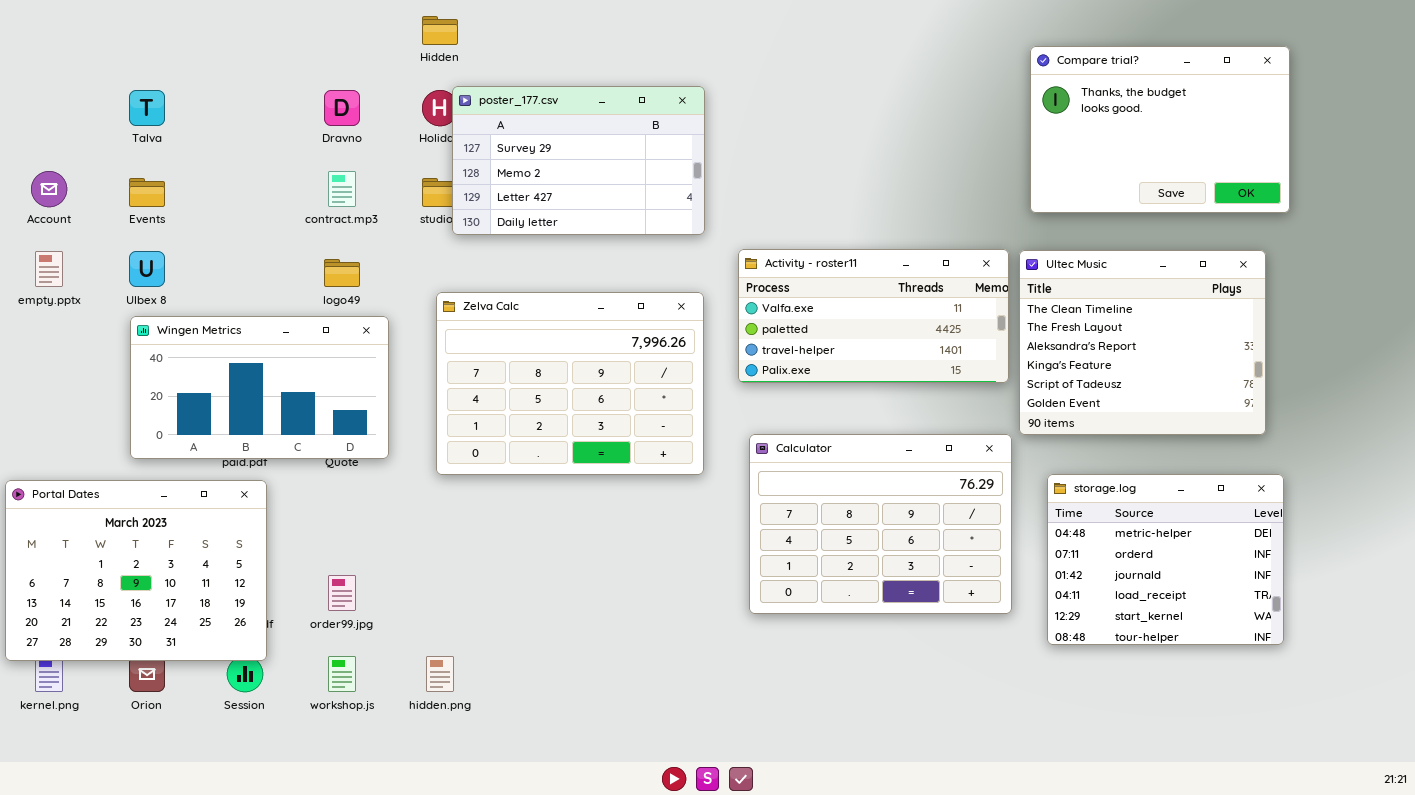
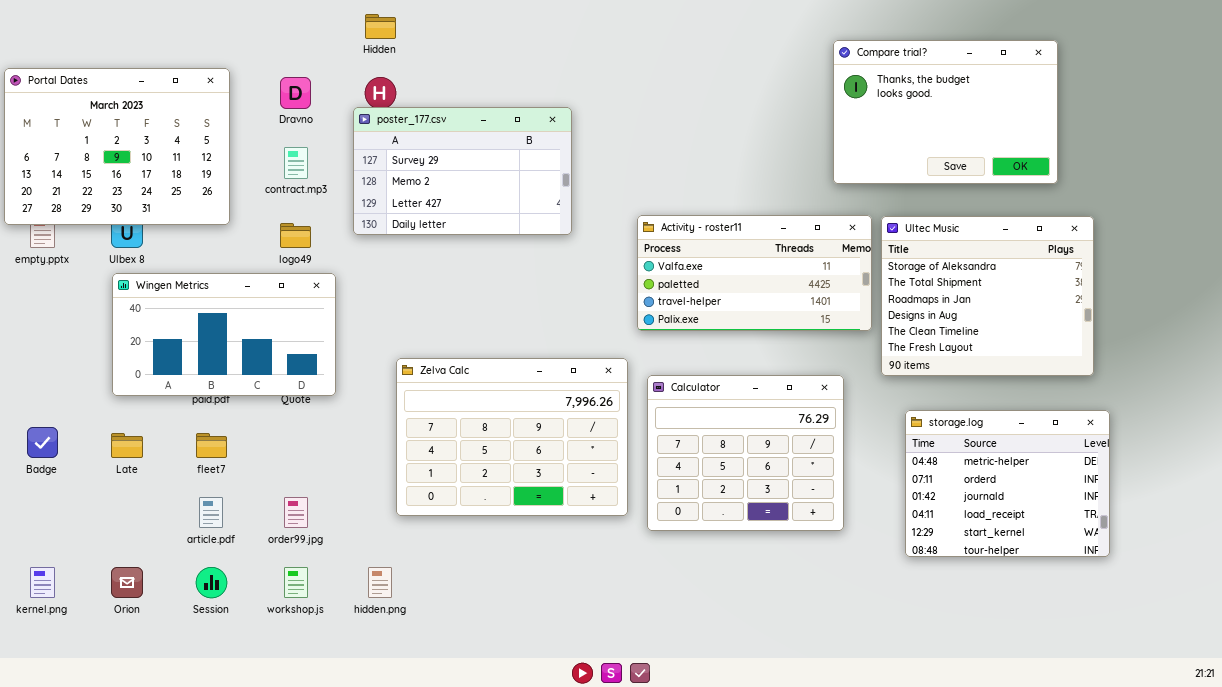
Compare trial?: [1030,46,1290,213] -> [833,40,1058,184], moved
poster_177.csv: [452,86,705,235] -> [353,107,572,235], moved
Ultec Music: [1019,250,1266,435] -> [881,216,1094,376], scrolled up 4 rows
Zelva Calc: [436,292,704,475] -> [396,358,628,516], moved
Calculator: [749,434,1012,614] -> [647,375,844,531], resized
Portal Dates: [5,480,267,661] -> [4,68,230,225], moved

